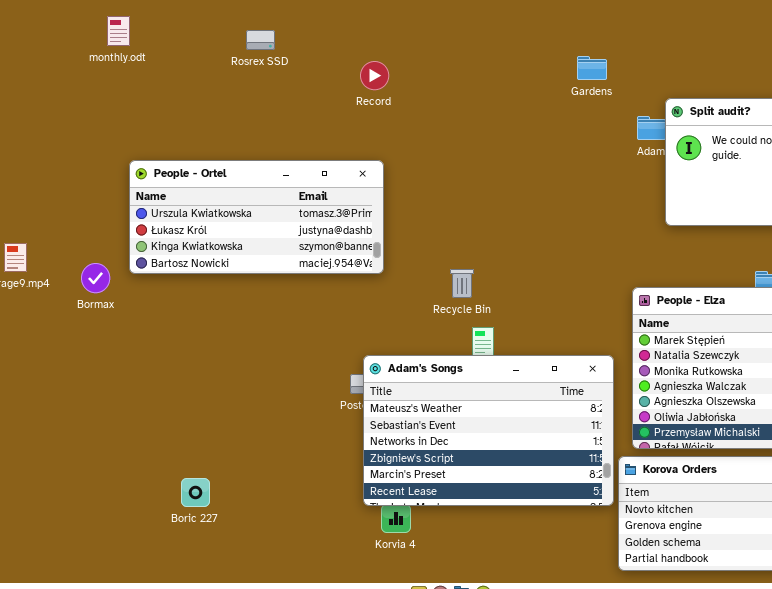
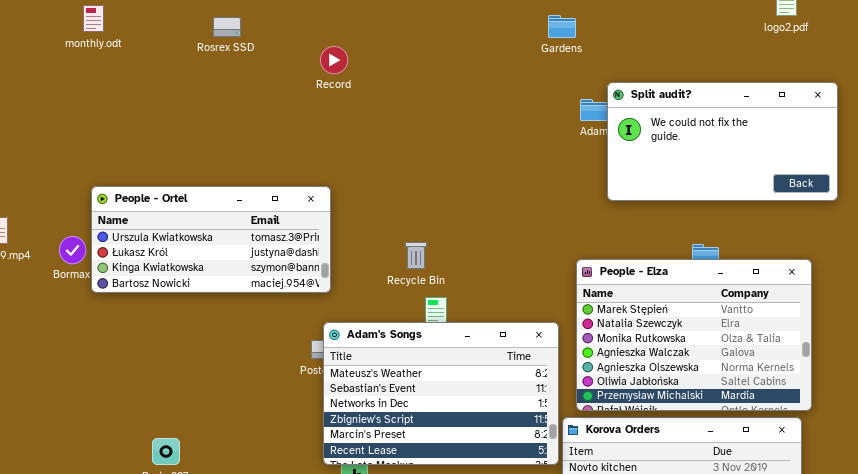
Gardens: [577,56,607,80] -> [548,15,576,38], moved
People - Ortel: [129,160,384,274] -> [91,186,331,293], moved

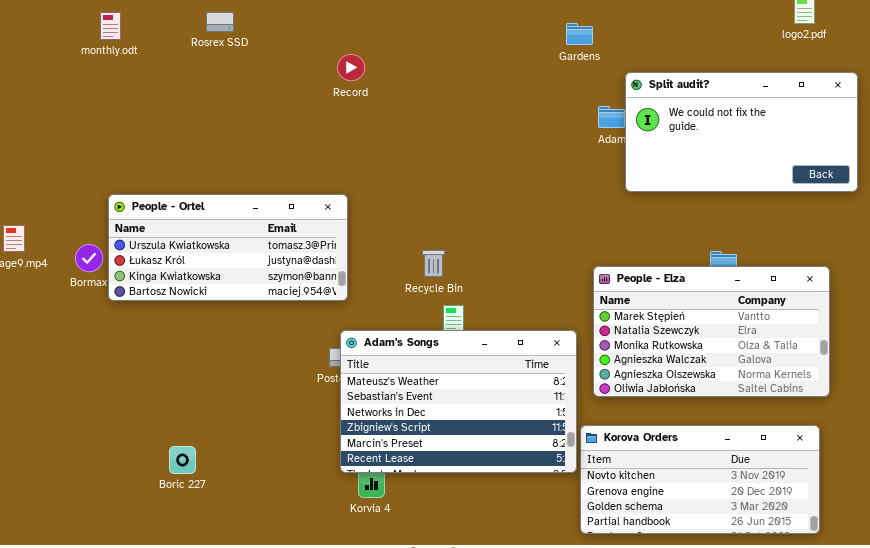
Rosrex SSD: [213,17,241,37] -> [206,12,234,32], moved
Split audit?: [607,82,838,201] -> [625,72,858,192], moved
People - Elza: [576,259,812,411] -> [593,266,830,397], resized

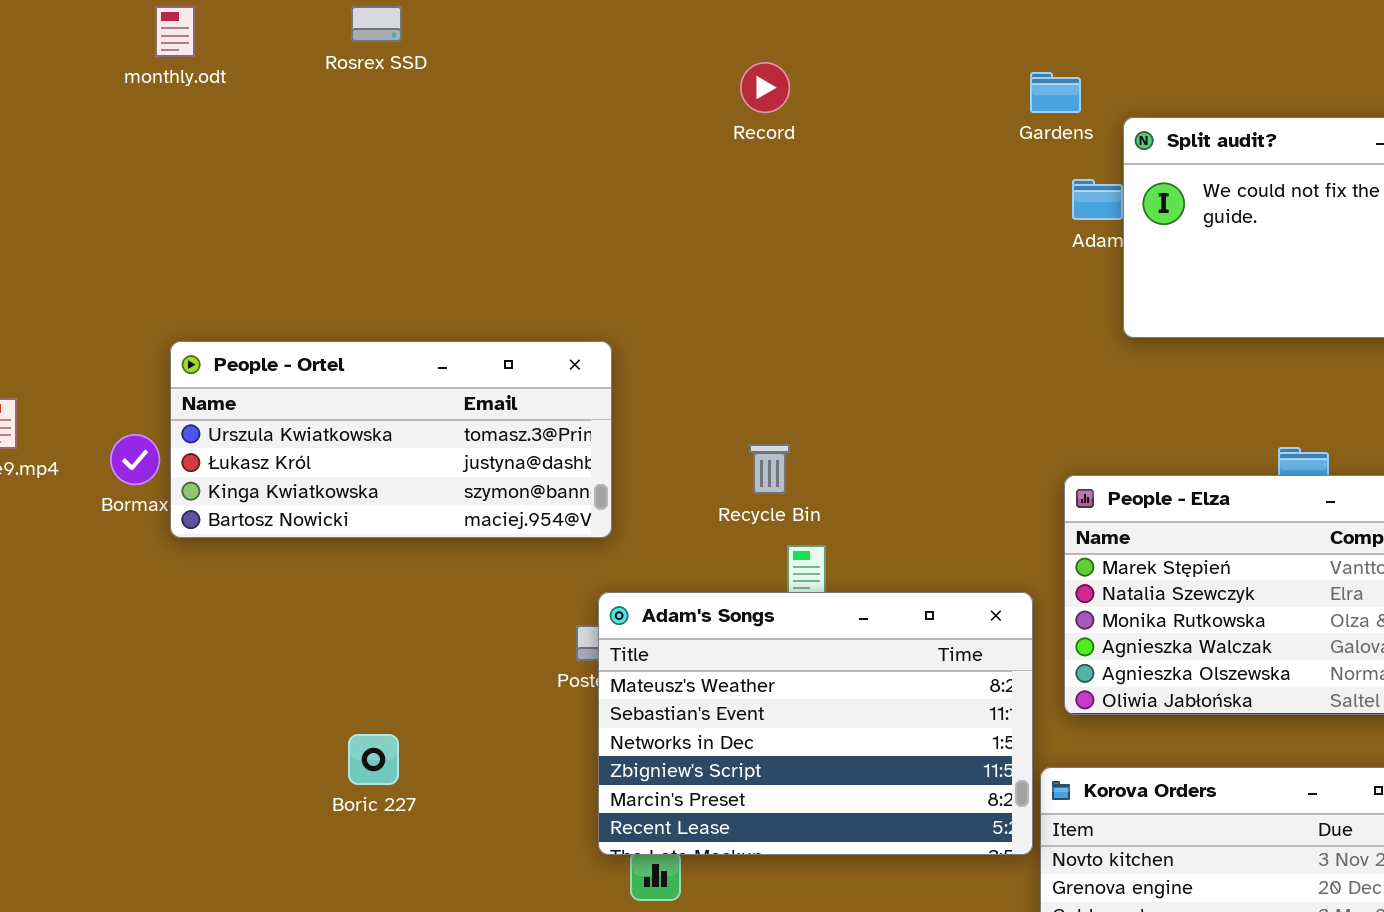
Gardens: [566,23,593,45] -> [1030,72,1081,113], moved
Record: [337,54,365,81] -> [740,62,790,113], moved
Boric 227: [169,446,196,474] -> [348,734,399,785], moved

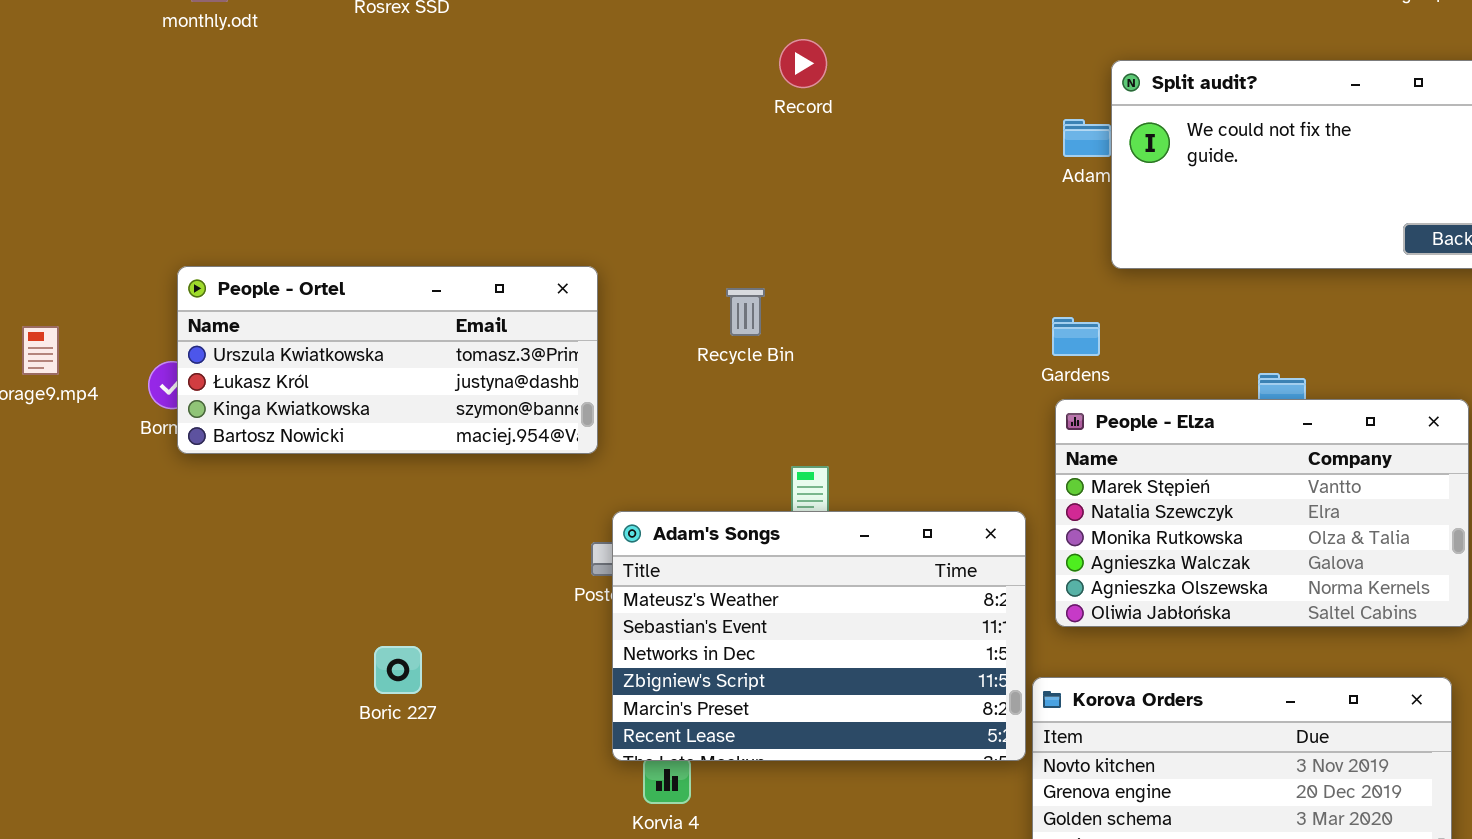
Record: [740,62,790,113] -> [779,39,827,88], moved
Gardens: [1030,72,1081,113] -> [1052,317,1100,356], moved
People - Ortel: [170,341,612,538] -> [177,266,598,454], moved
Recycle Bin: [749,444,790,494] -> [726,288,765,336], moved

